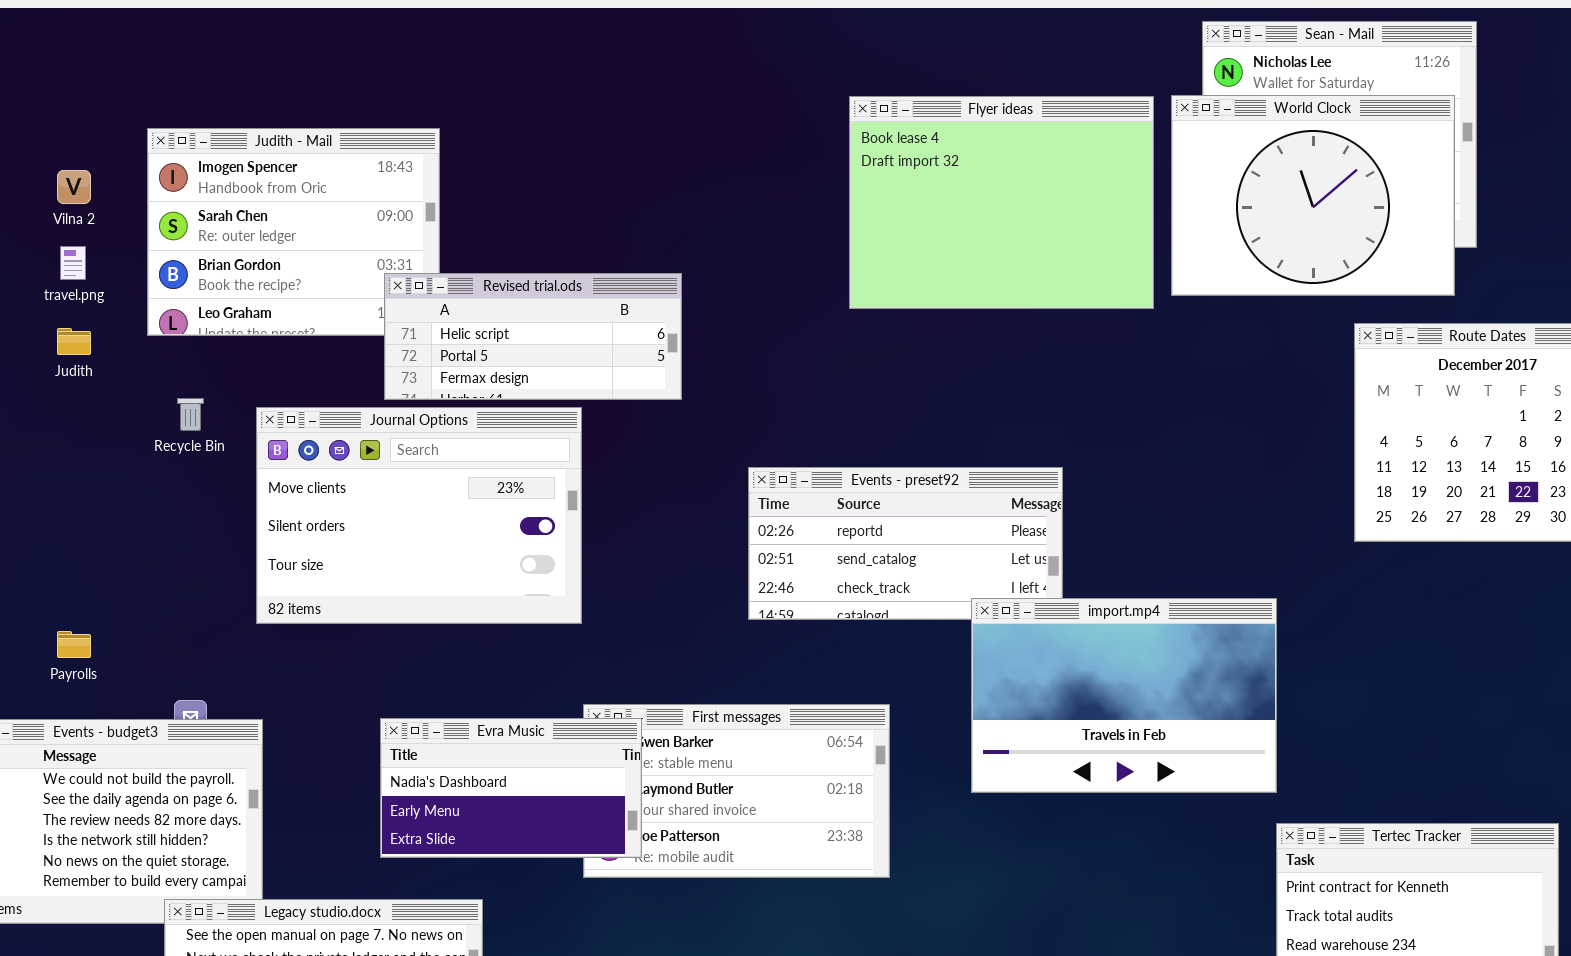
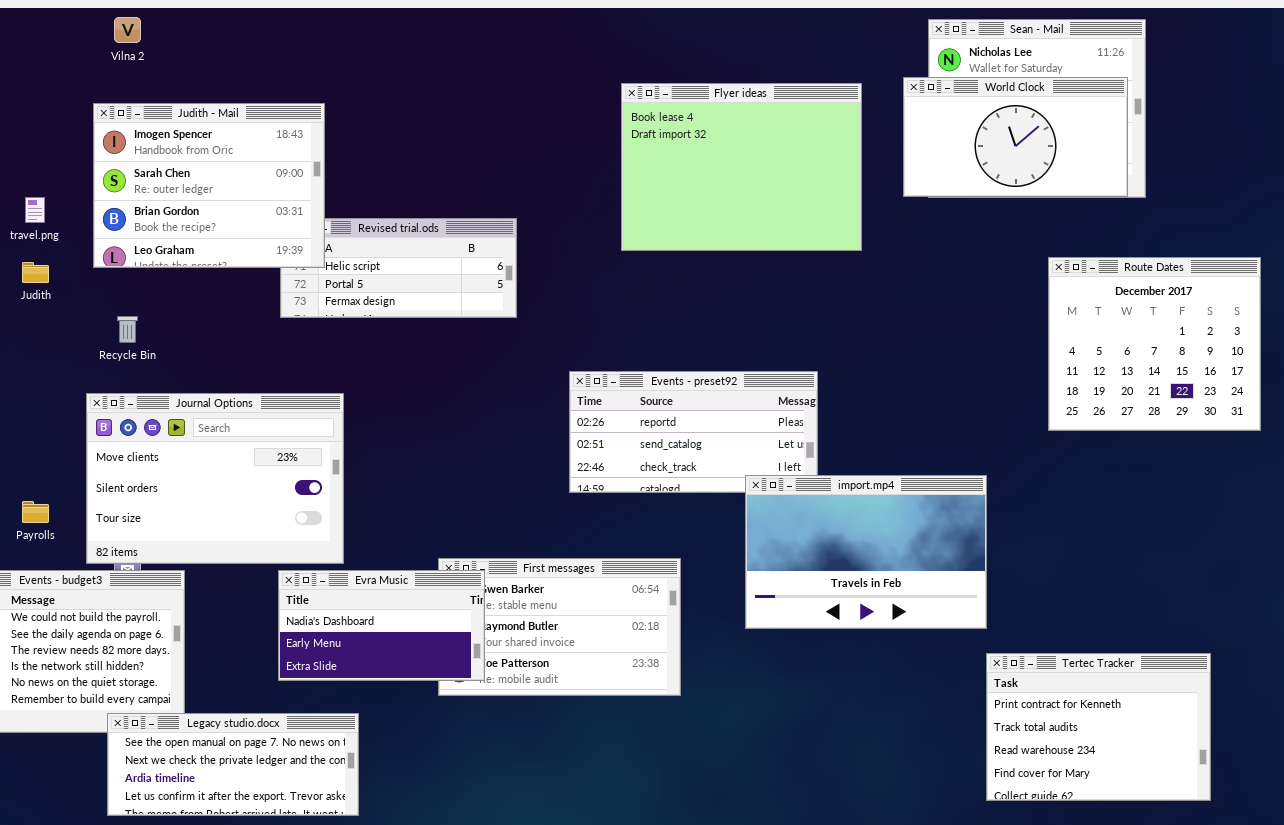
World Clock: [1171,95,1455,296] -> [903,77,1128,197], resized
Flyer ideas: [849,96,1154,309] -> [621,83,862,251], moved
Judith - Mail: [147,128,440,336] -> [93,103,325,268], raised
Vilna 2: [57,170,91,204] -> [114,17,141,43], moved
Journal Options: [256,407,582,624] -> [86,393,344,564], moved

